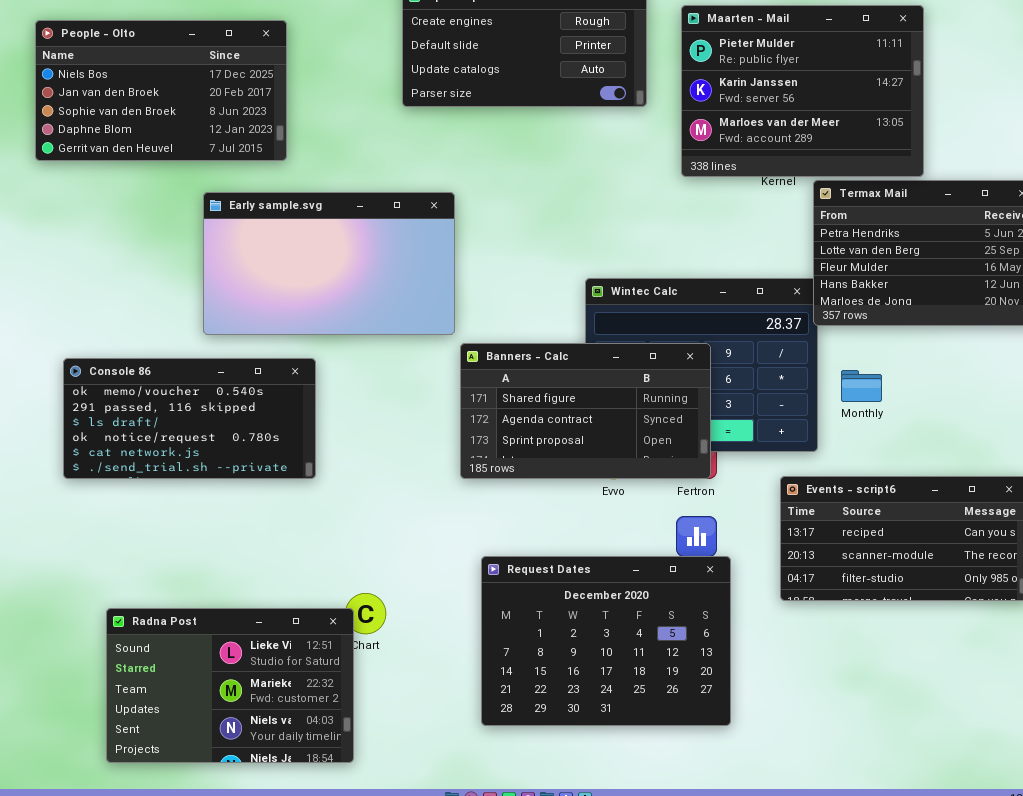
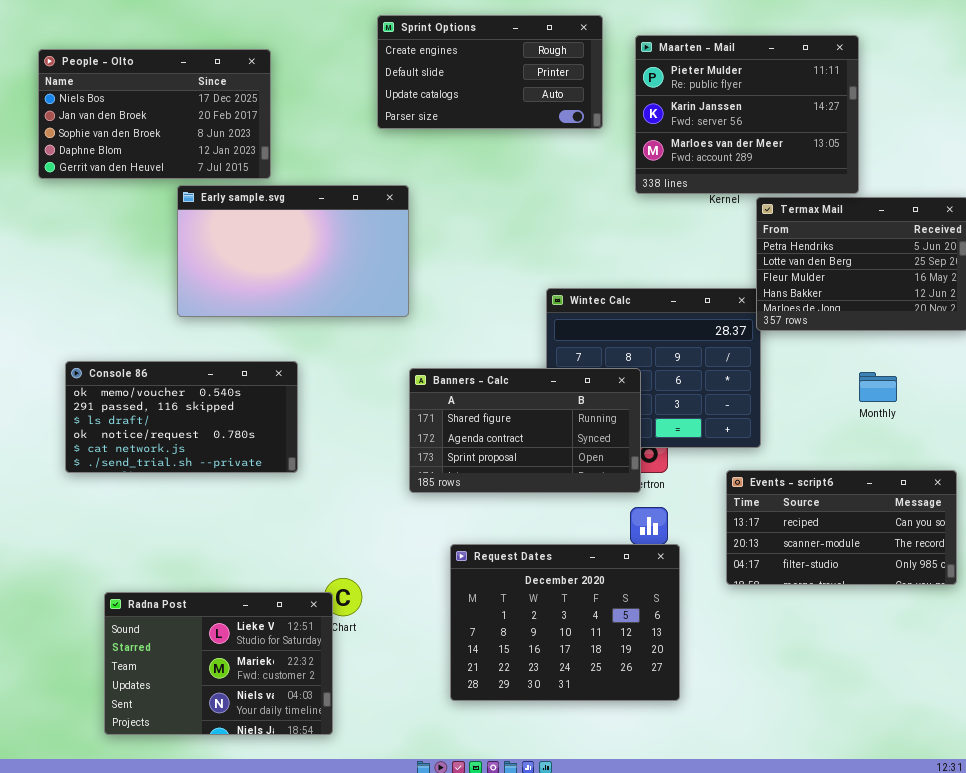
Early sample.svg: [203,192,455,335] -> [177,185,409,317], moved
Banners - Calc: [460,343,711,479] -> [409,368,641,493], moved
Monthly: [841,370,882,402] -> [859,372,897,402], moved

